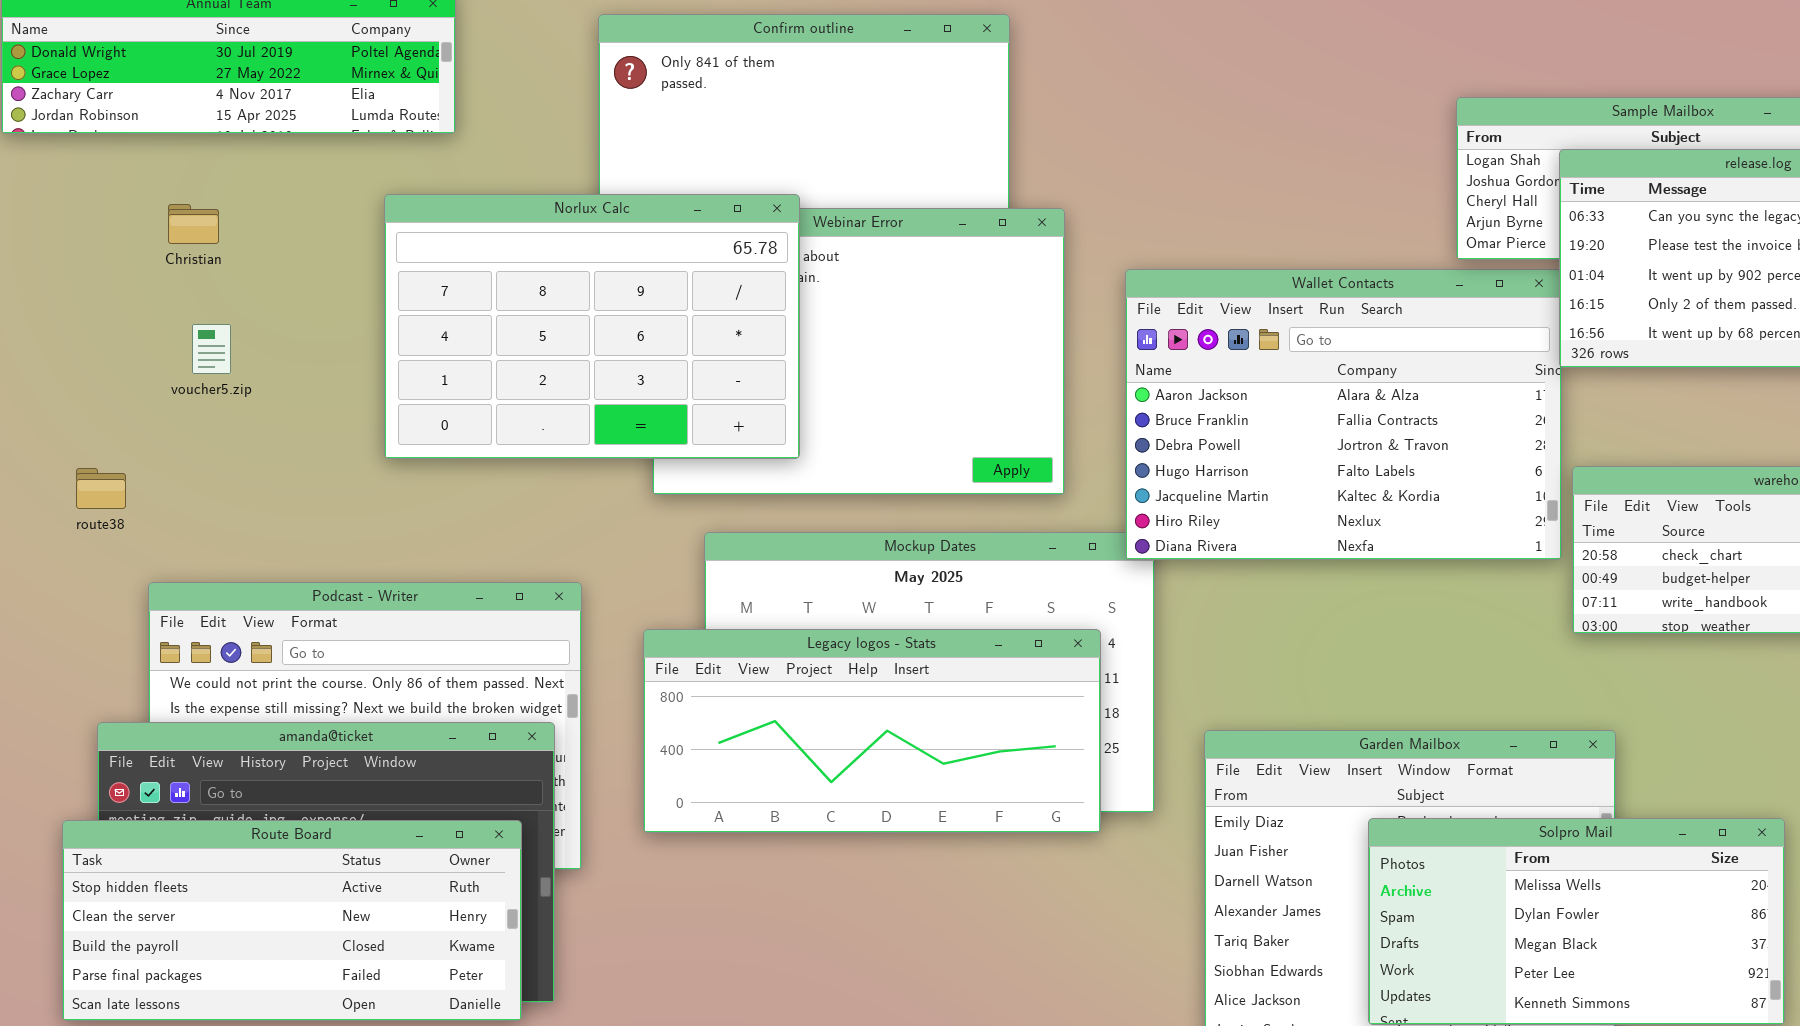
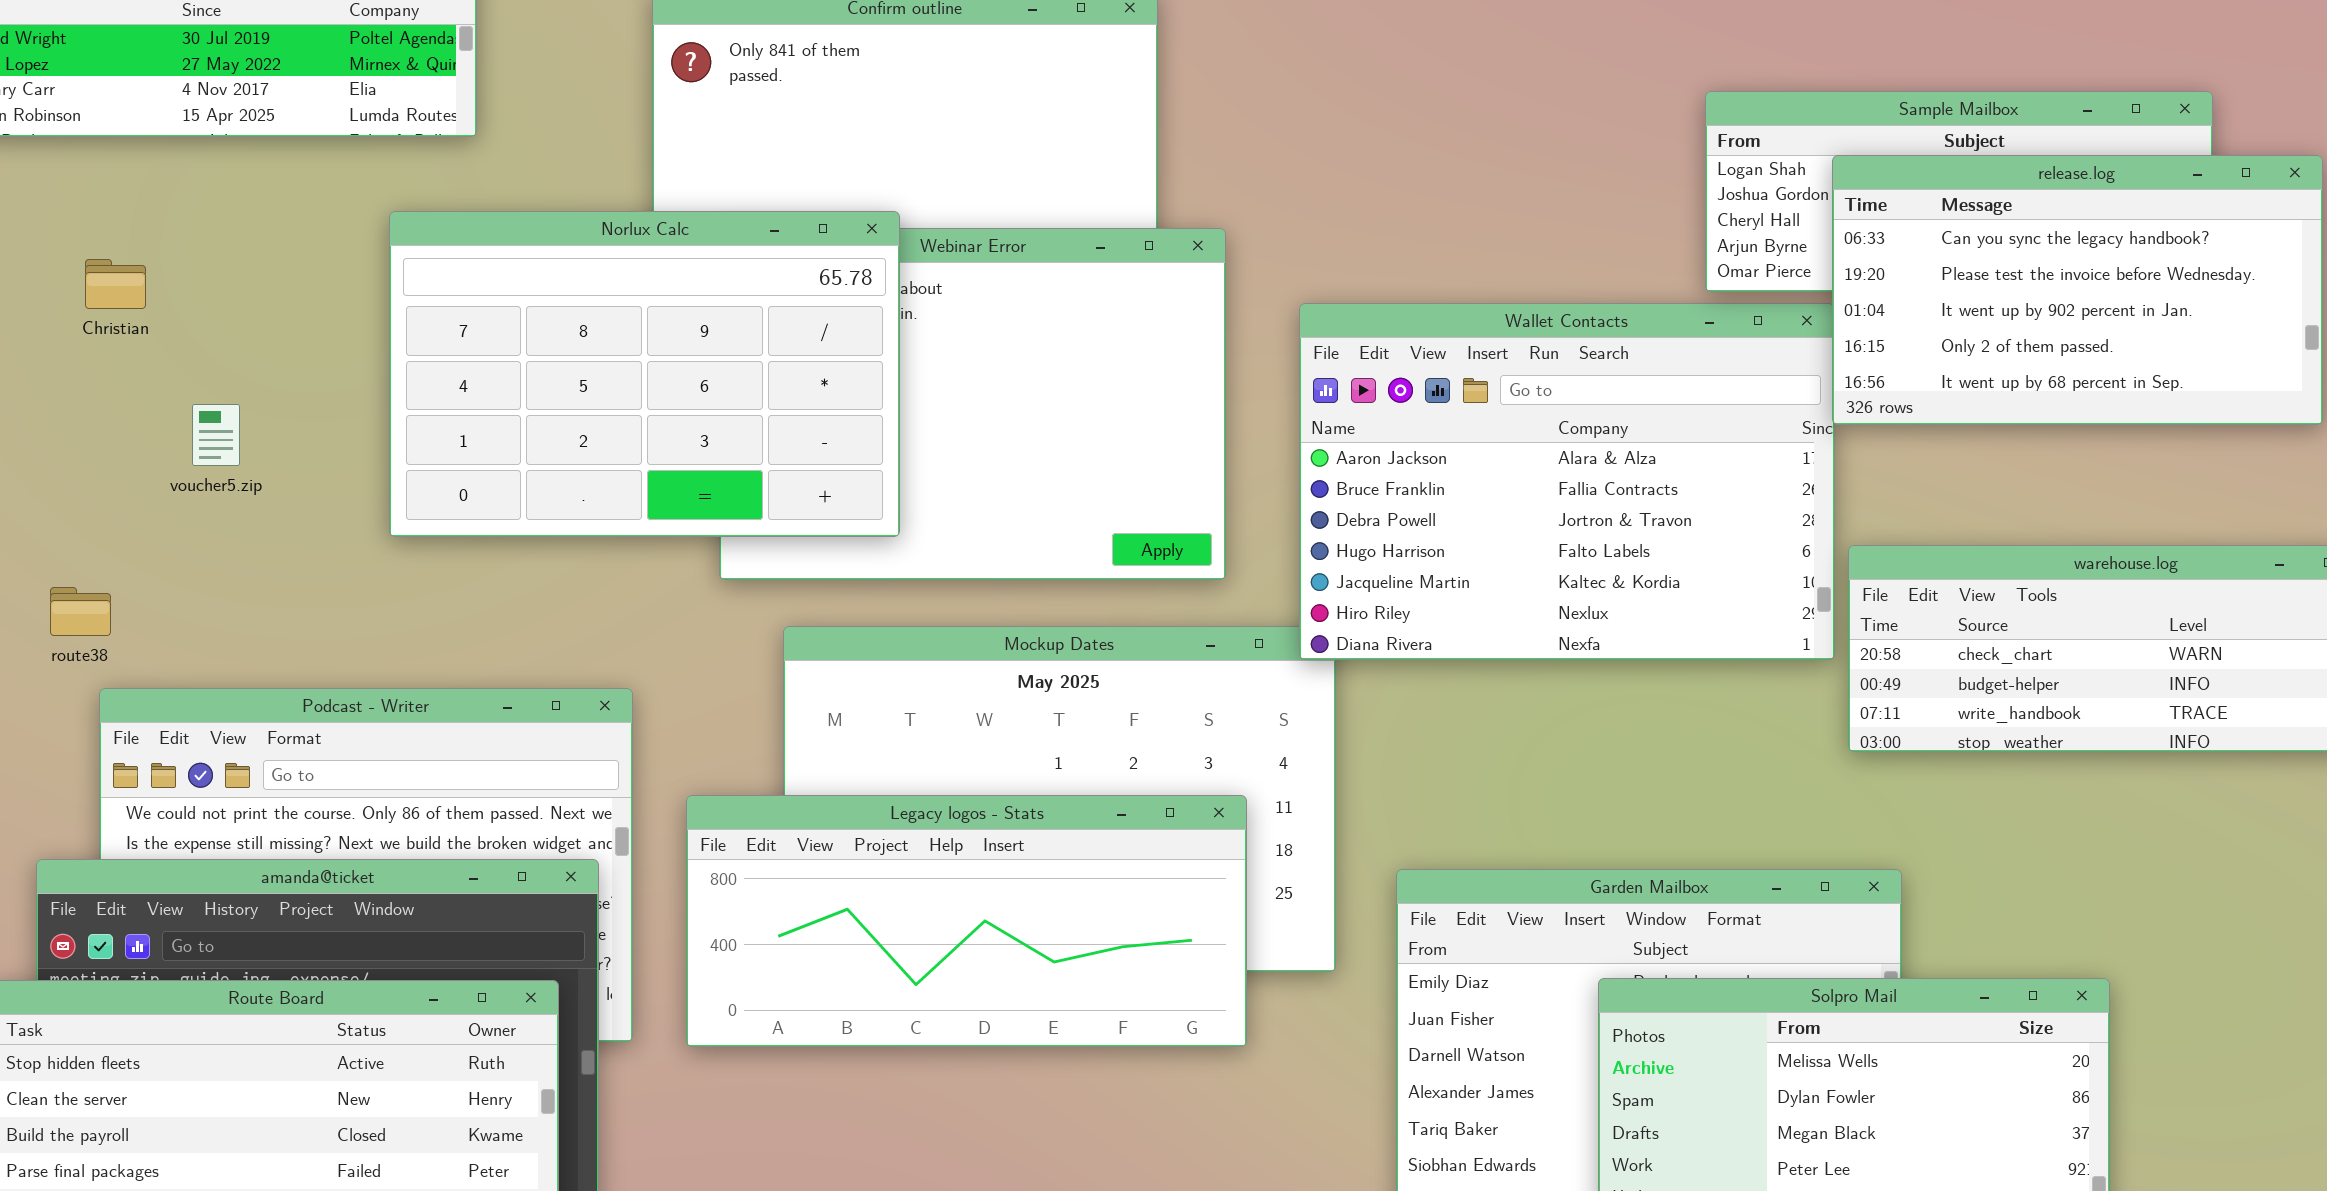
Christian: [168,204,219,244] -> [85,259,146,309], moved
voucher5.zip: [192,324,231,374] -> [192,404,240,466], moved
route38: [76,468,126,509] -> [50,587,111,636], moved
Legacy logos - Stats: [643,629,1101,833] -> [686,795,1247,1047], moved

